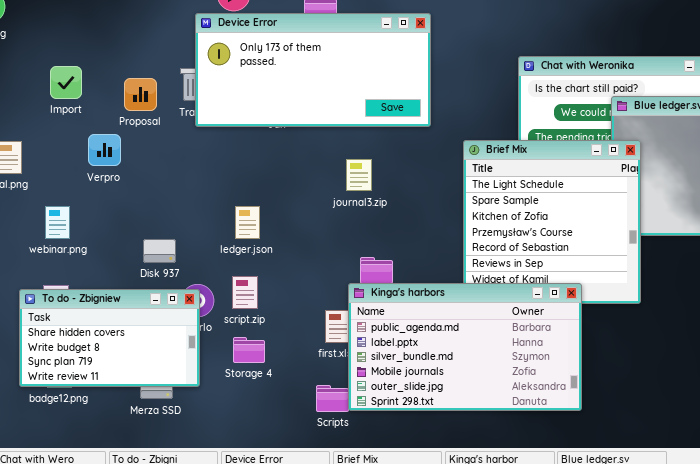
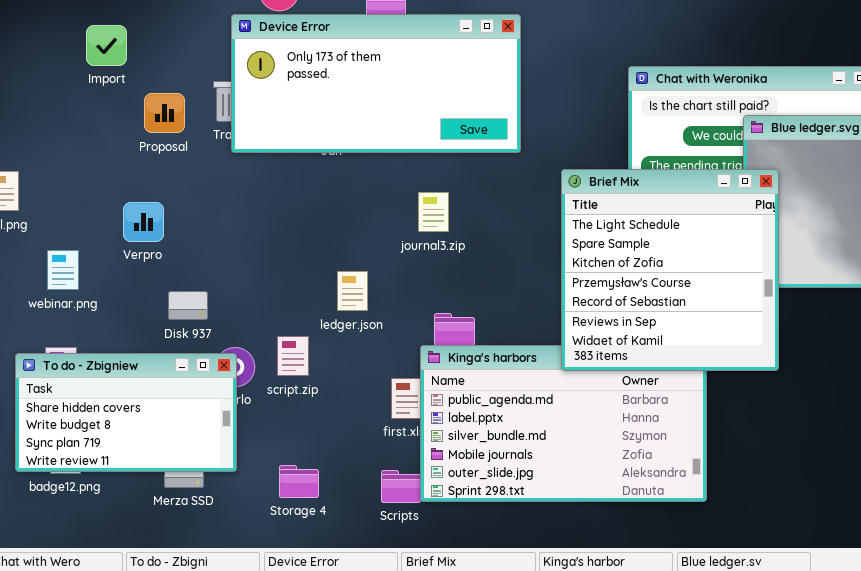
Import: [50,66,82,99] -> [86,25,127,66], moved
Verpro: [88,134,121,166] -> [123,202,164,242], moved
Brief Mix: [463,140,641,304] -> [561,169,779,371], raised
ledger.json: [235,206,260,239] -> [337,271,368,311], moved
Storage 4: [233,337,265,363] -> [279,465,319,498], moved

